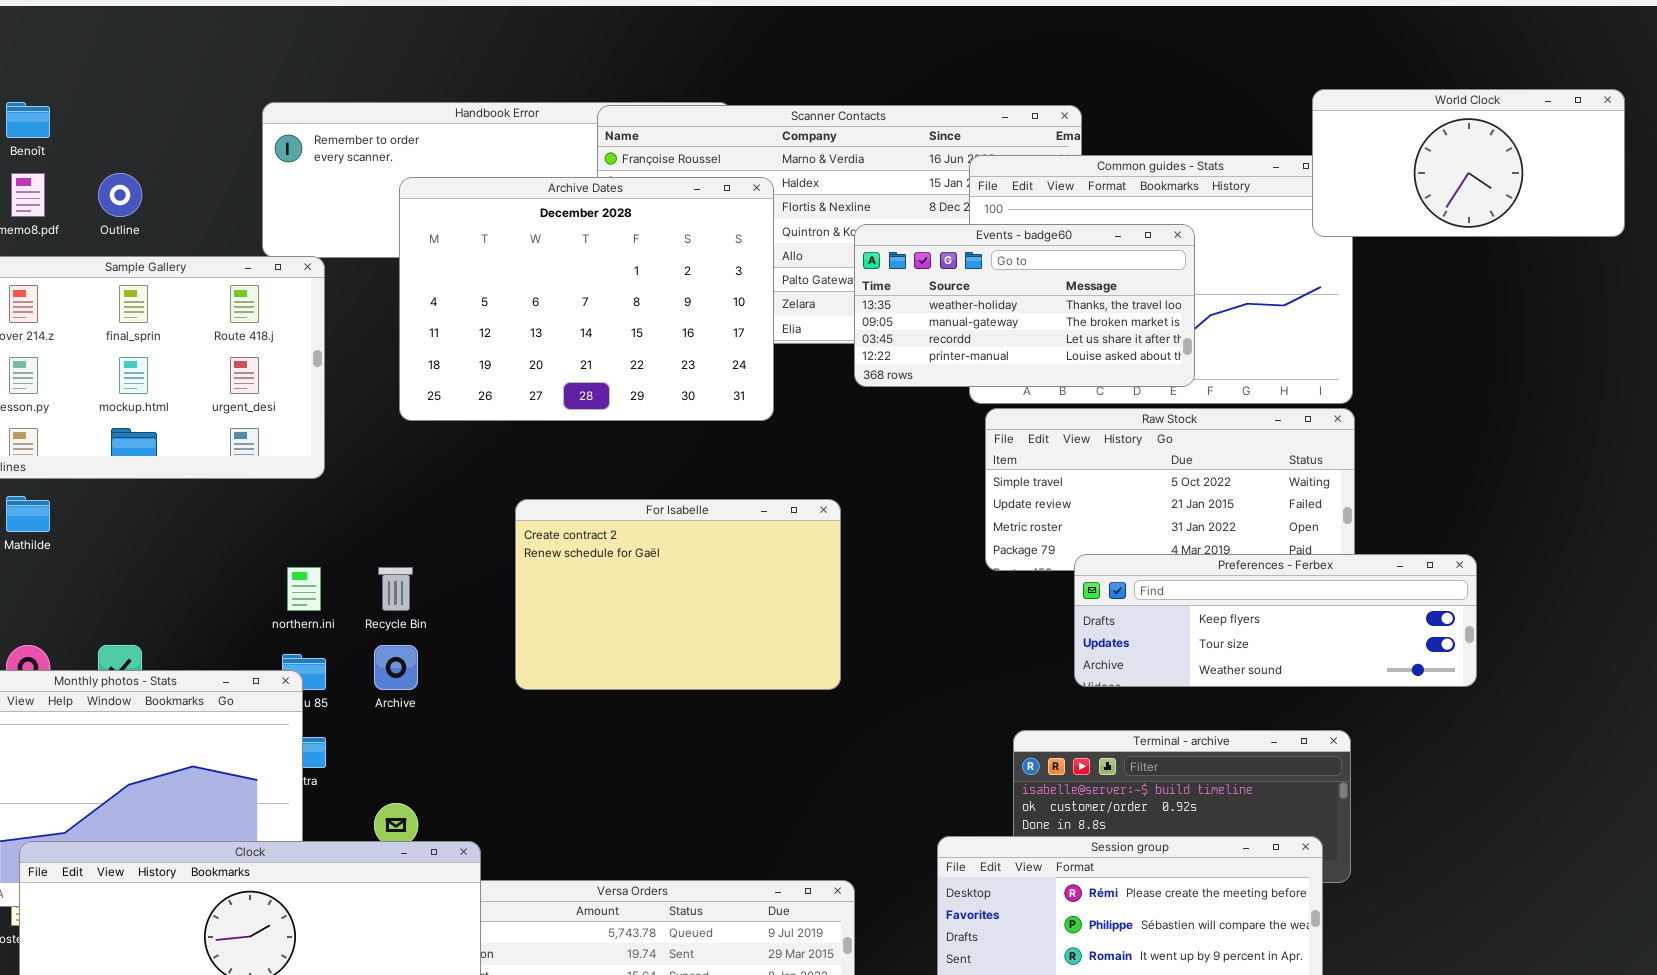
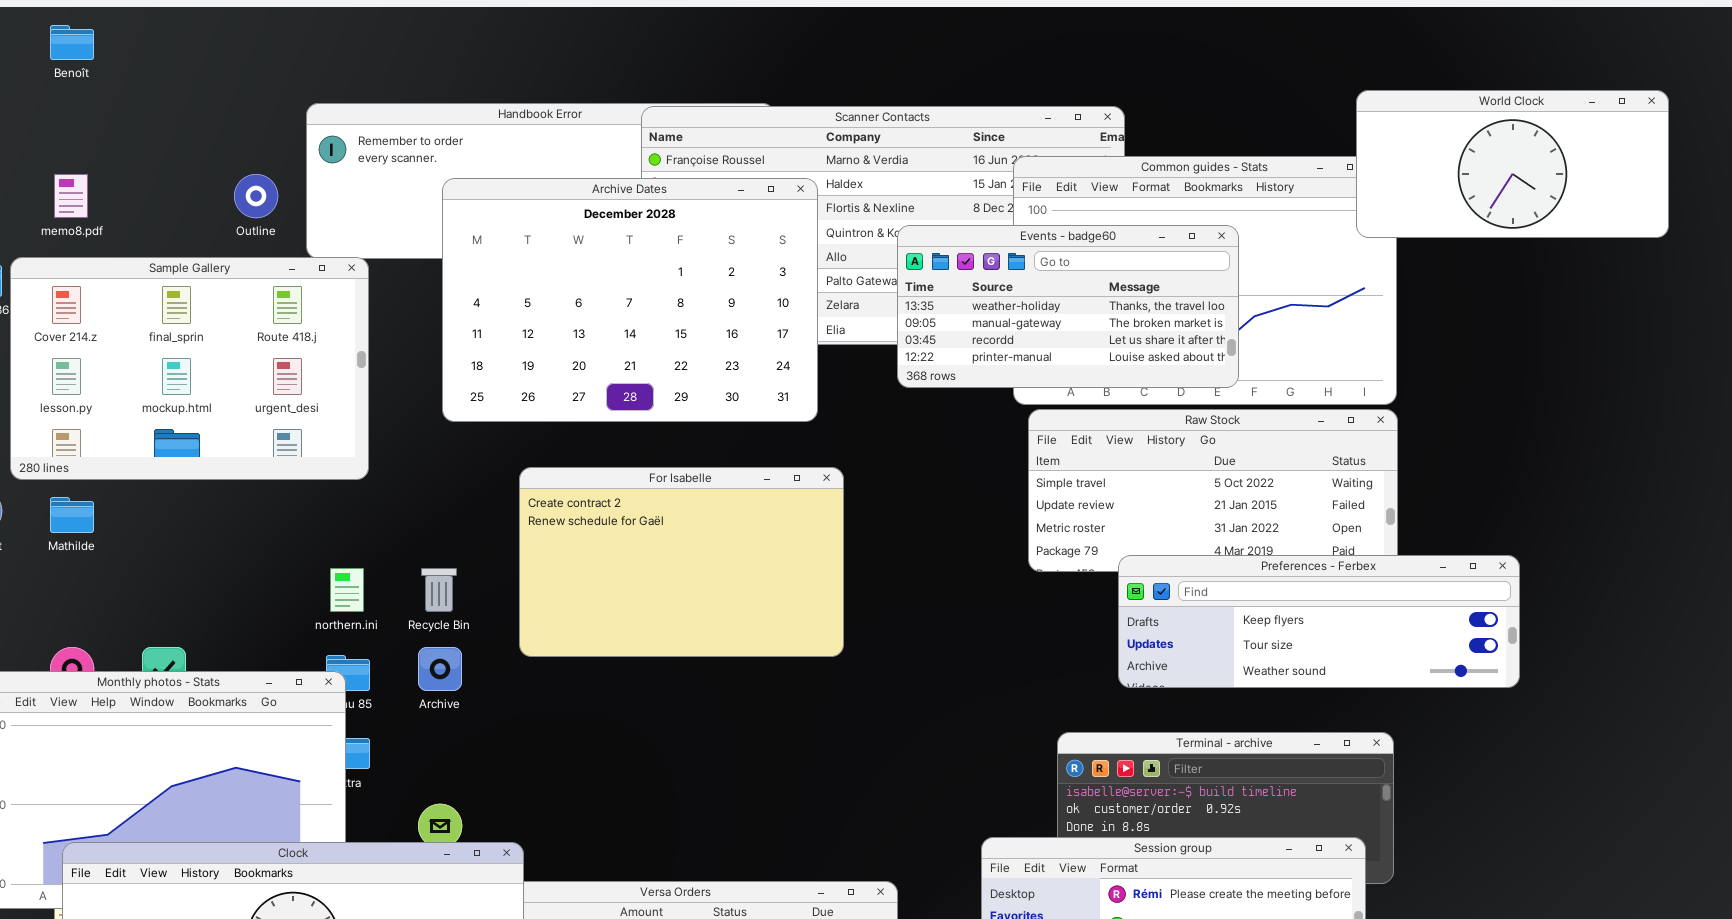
Benoît: [6,102,50,138] -> [50,25,94,60], moved
Outline: [98,173,142,217] -> [234,174,278,218], moved
For Isabelle: [515,499,841,690] -> [519,467,844,657], moved

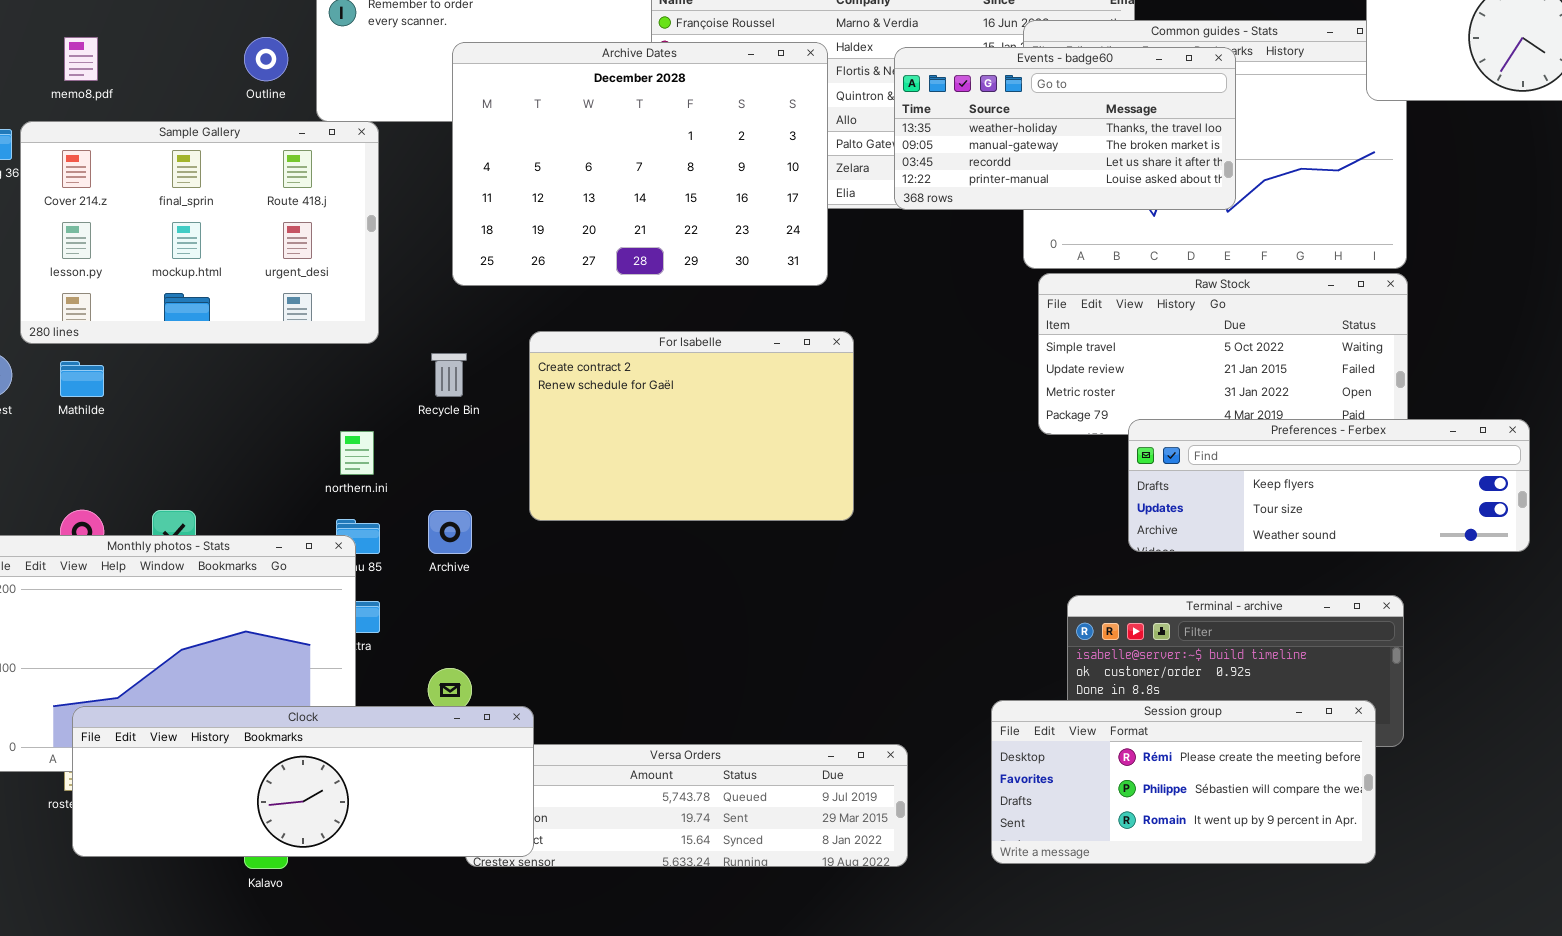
Events - badge60: [897,225,1239,388] -> [894,47,1236,210], moved
Recycle Bin: [421,568,457,612] -> [431,353,467,397], moved

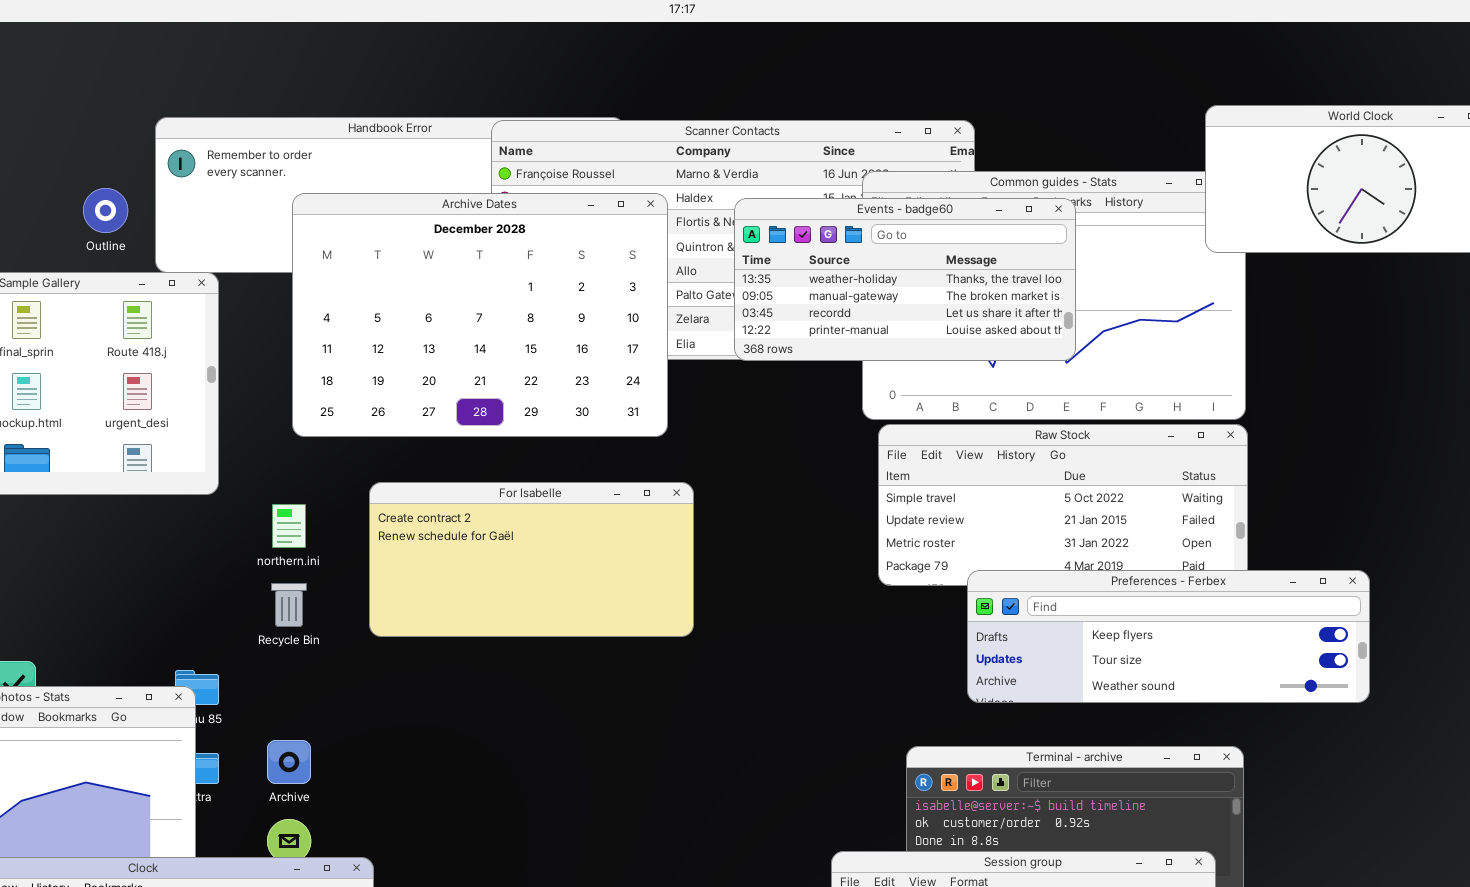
For Isabelle: [529,331,854,521] -> [369,482,694,637], resized
Recycle Bin: [431,353,467,397] -> [271,583,307,627], moved
northern.ini: [340,431,374,475] -> [272,504,306,548], moved
Archive: [428,510,472,554] -> [267,740,311,784], moved

